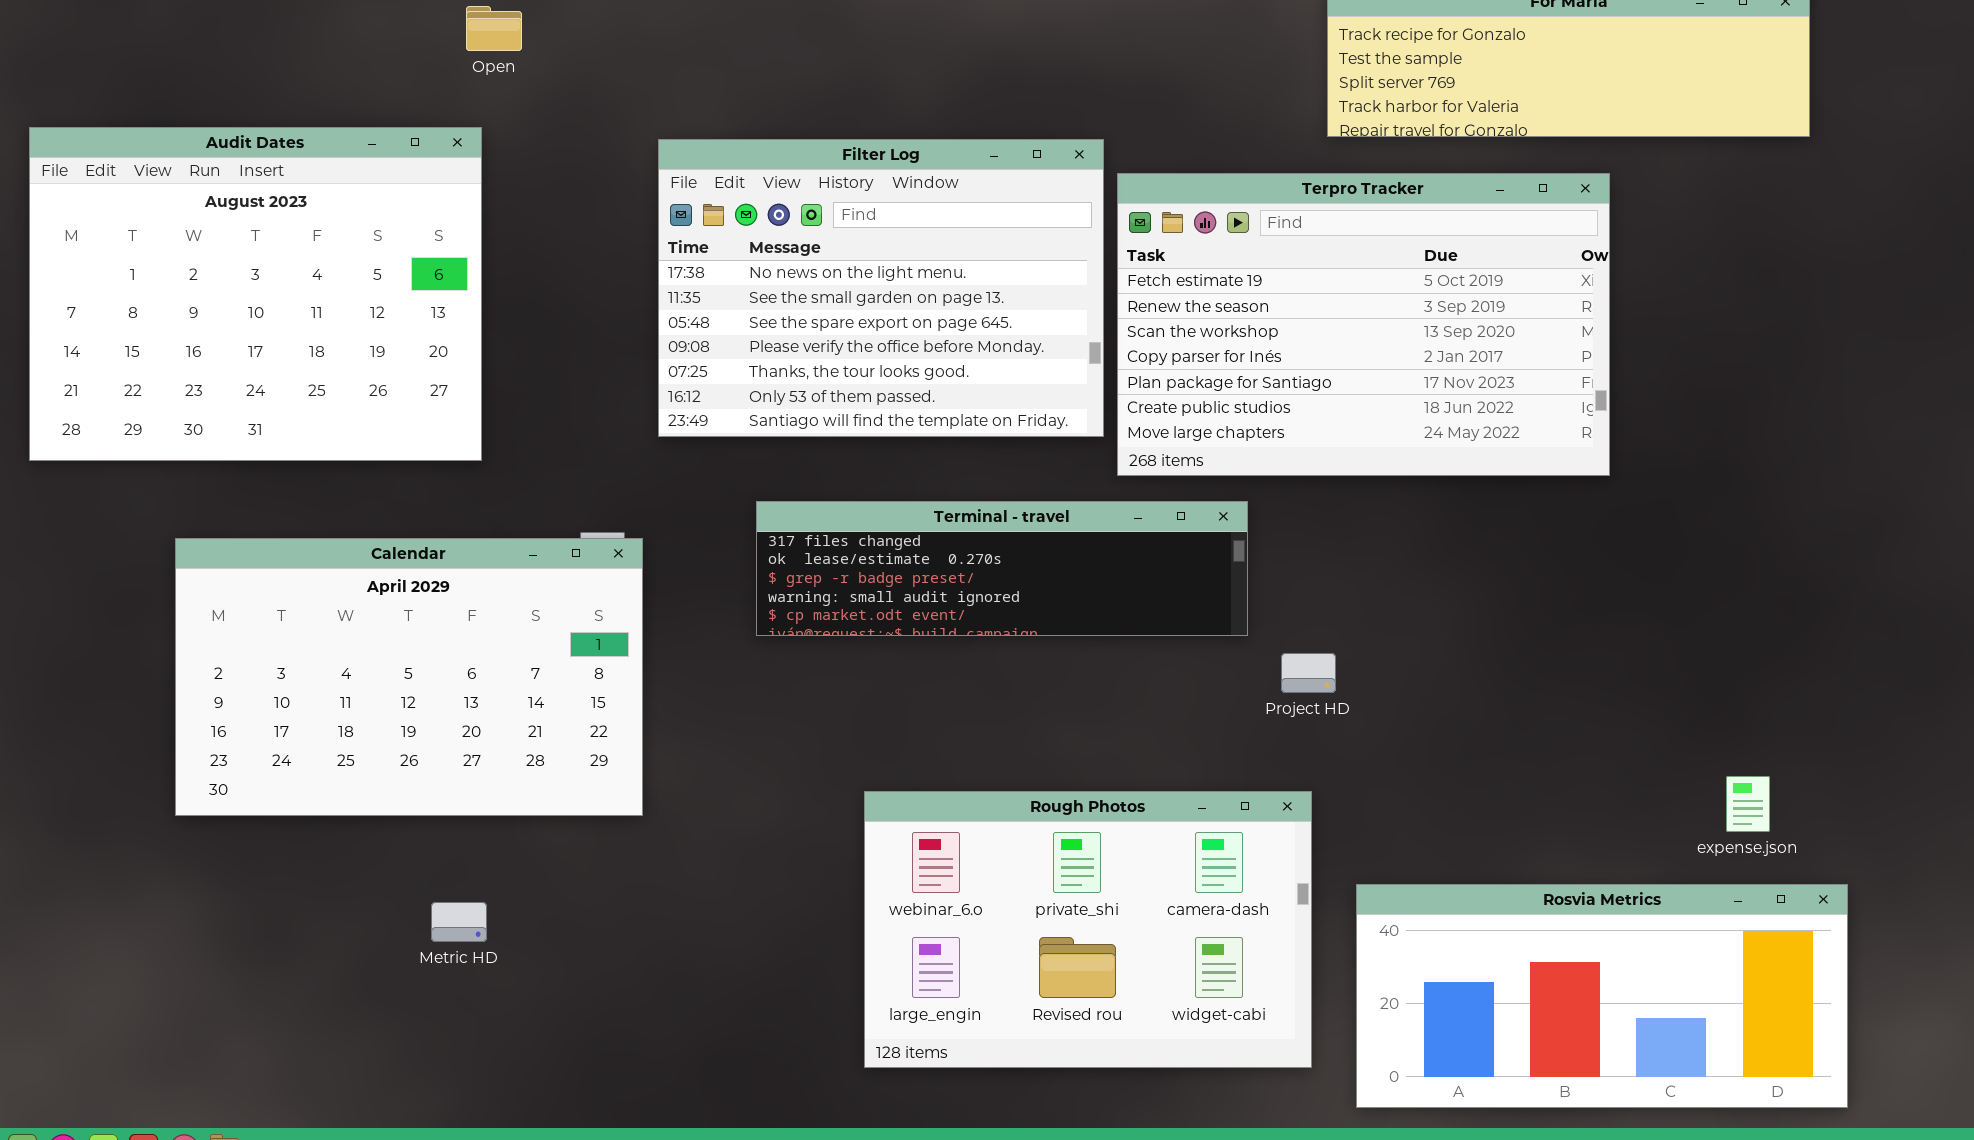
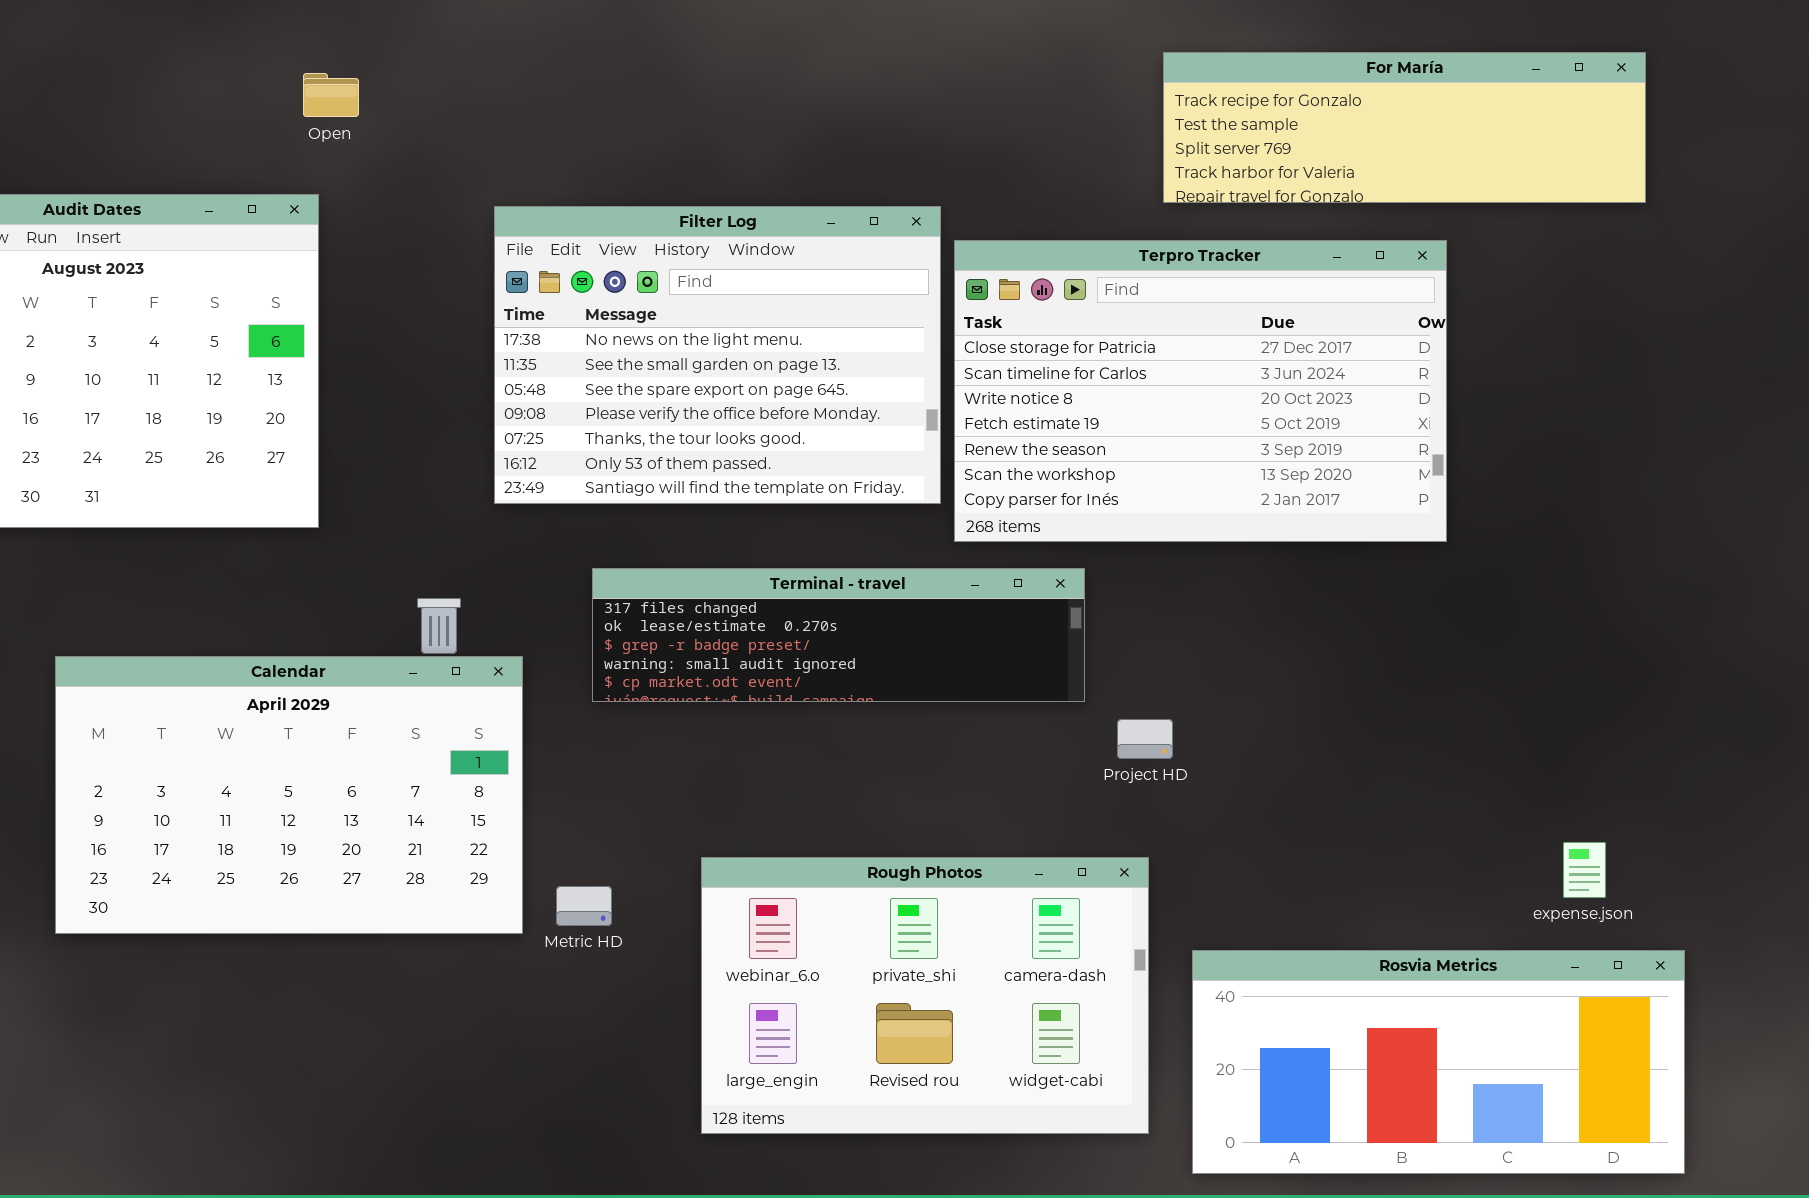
Terpro Tracker: [1117,173,1610,476] -> [954,240,1447,542], scrolled up 3 rows
Calendar: [175,538,643,816] -> [55,656,523,934], moved
Metric HD: [431,902,487,942] -> [556,886,612,926], moved

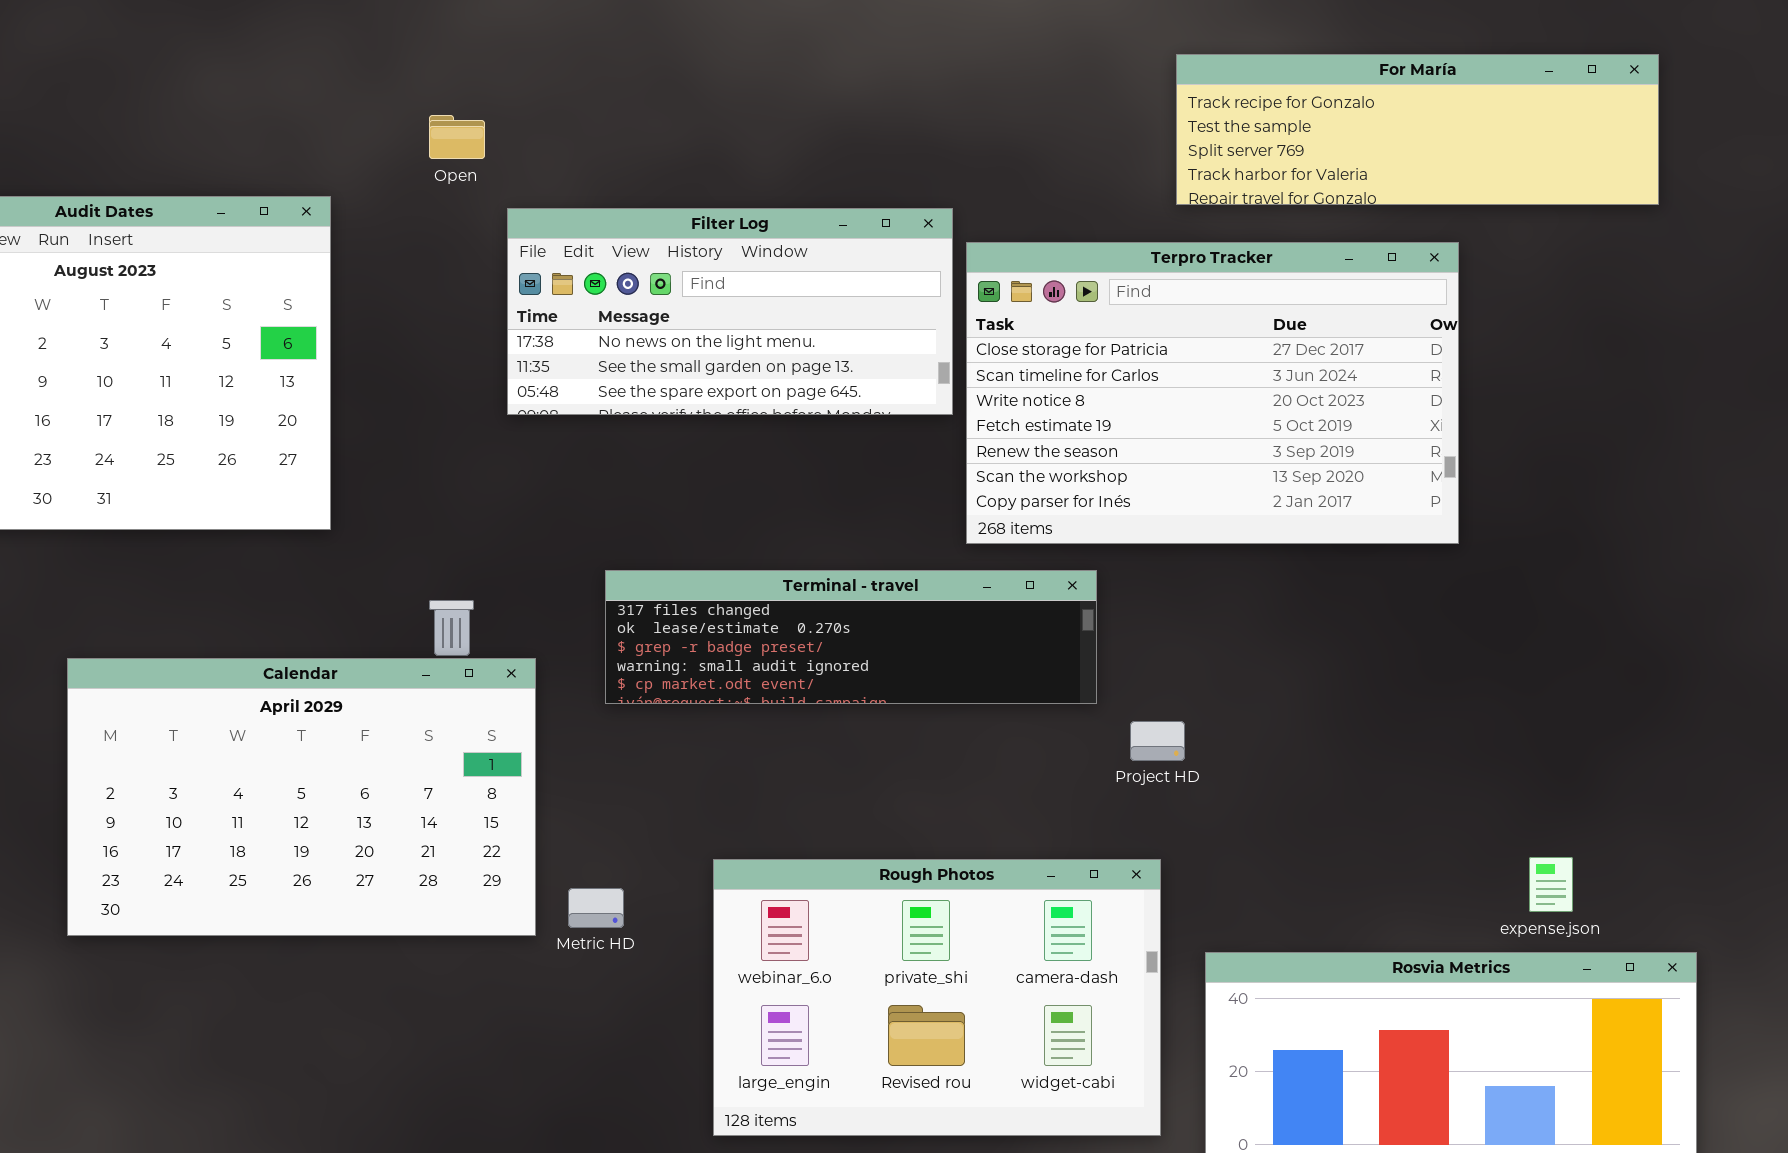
Open: [303,73,359,117] -> [429,115,485,159], moved
Filter Log: [494,206,941,504] -> [507,208,953,415], resized
expense.json: [1563,842,1606,898] -> [1529,857,1573,912], moved

